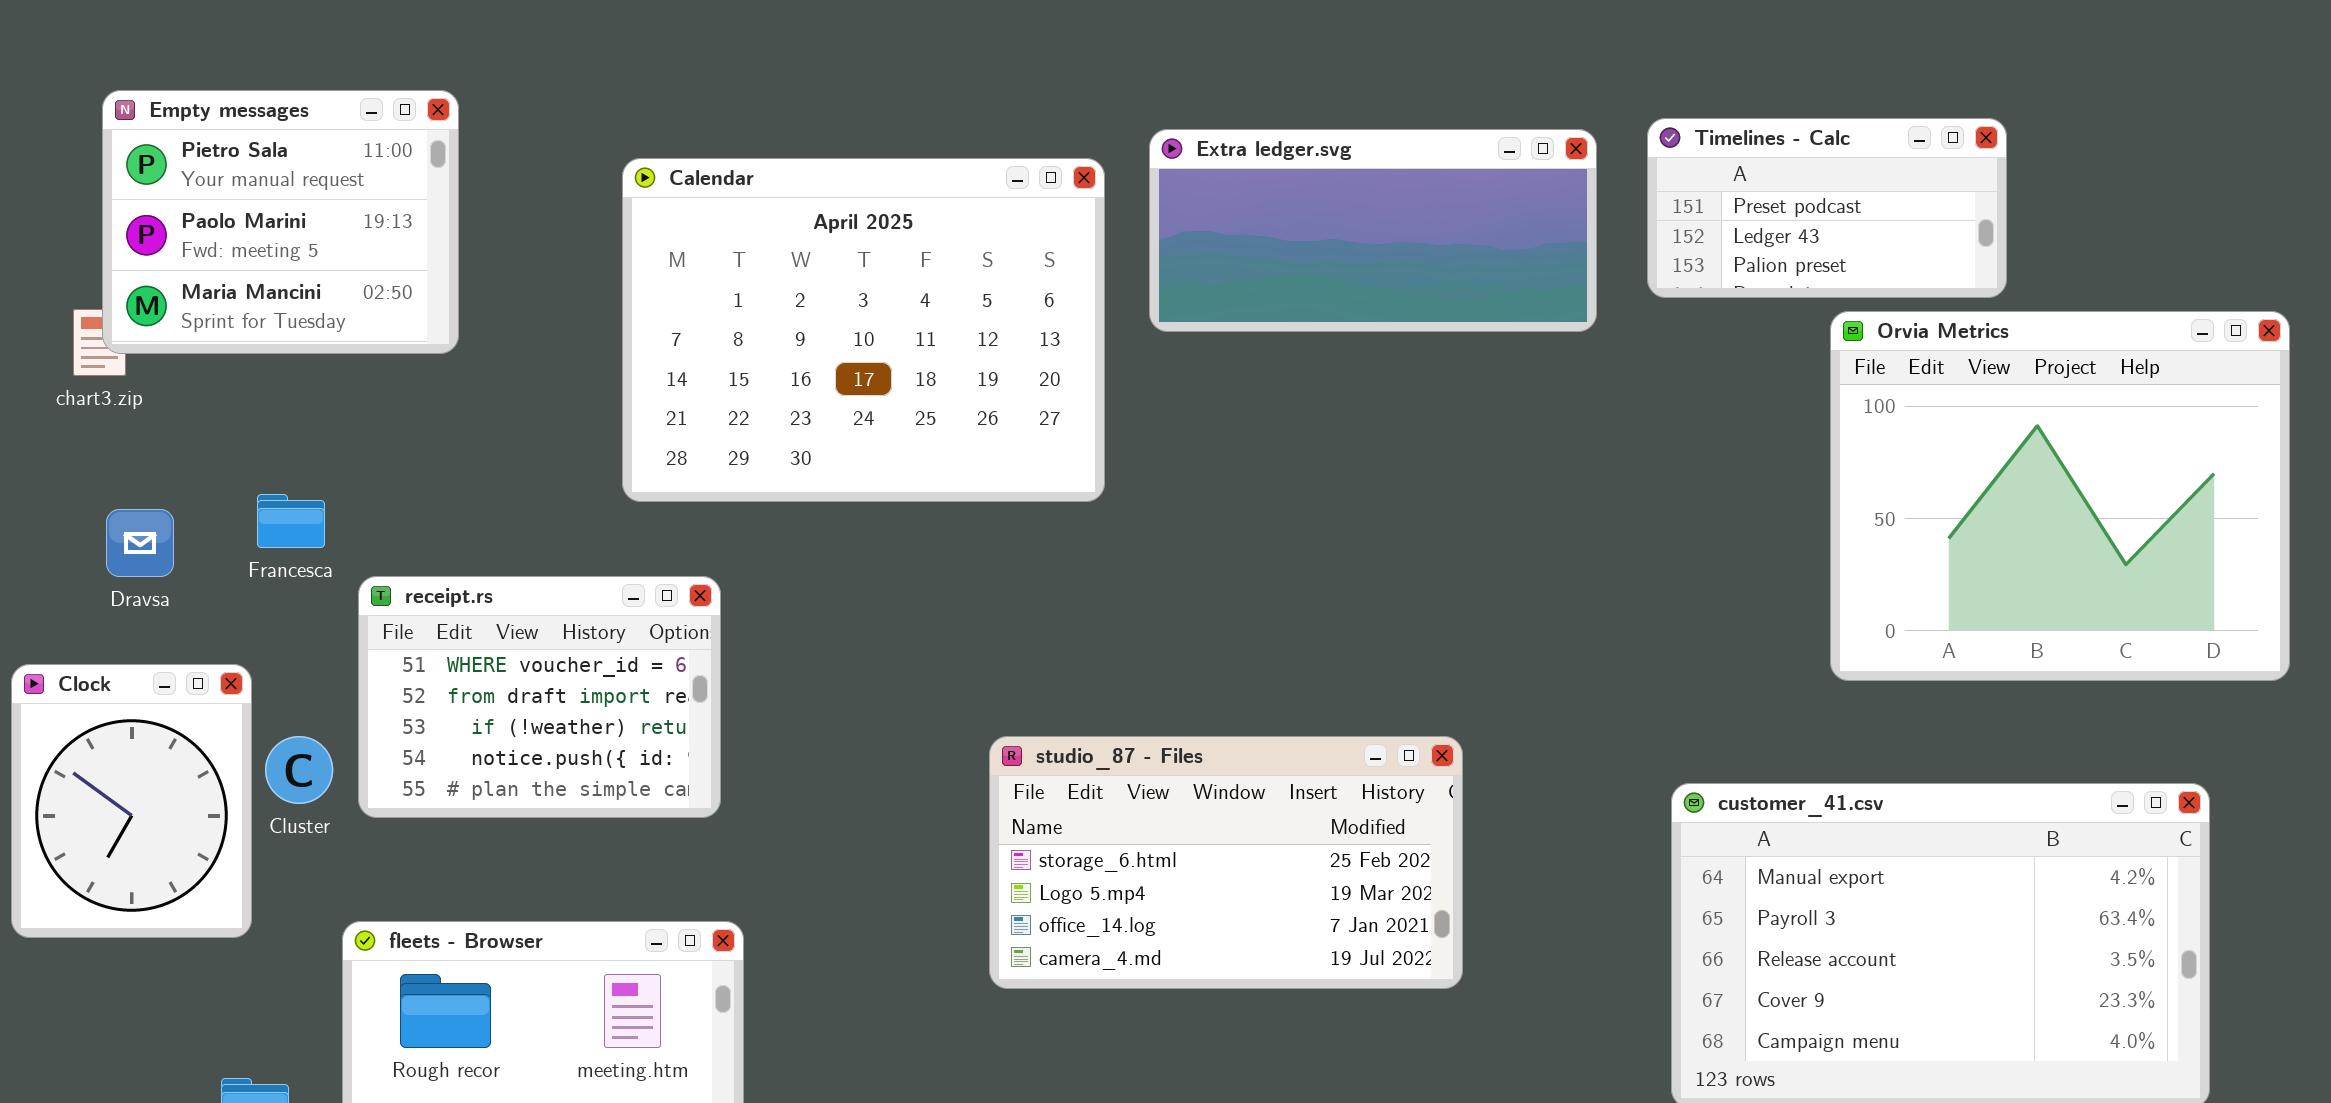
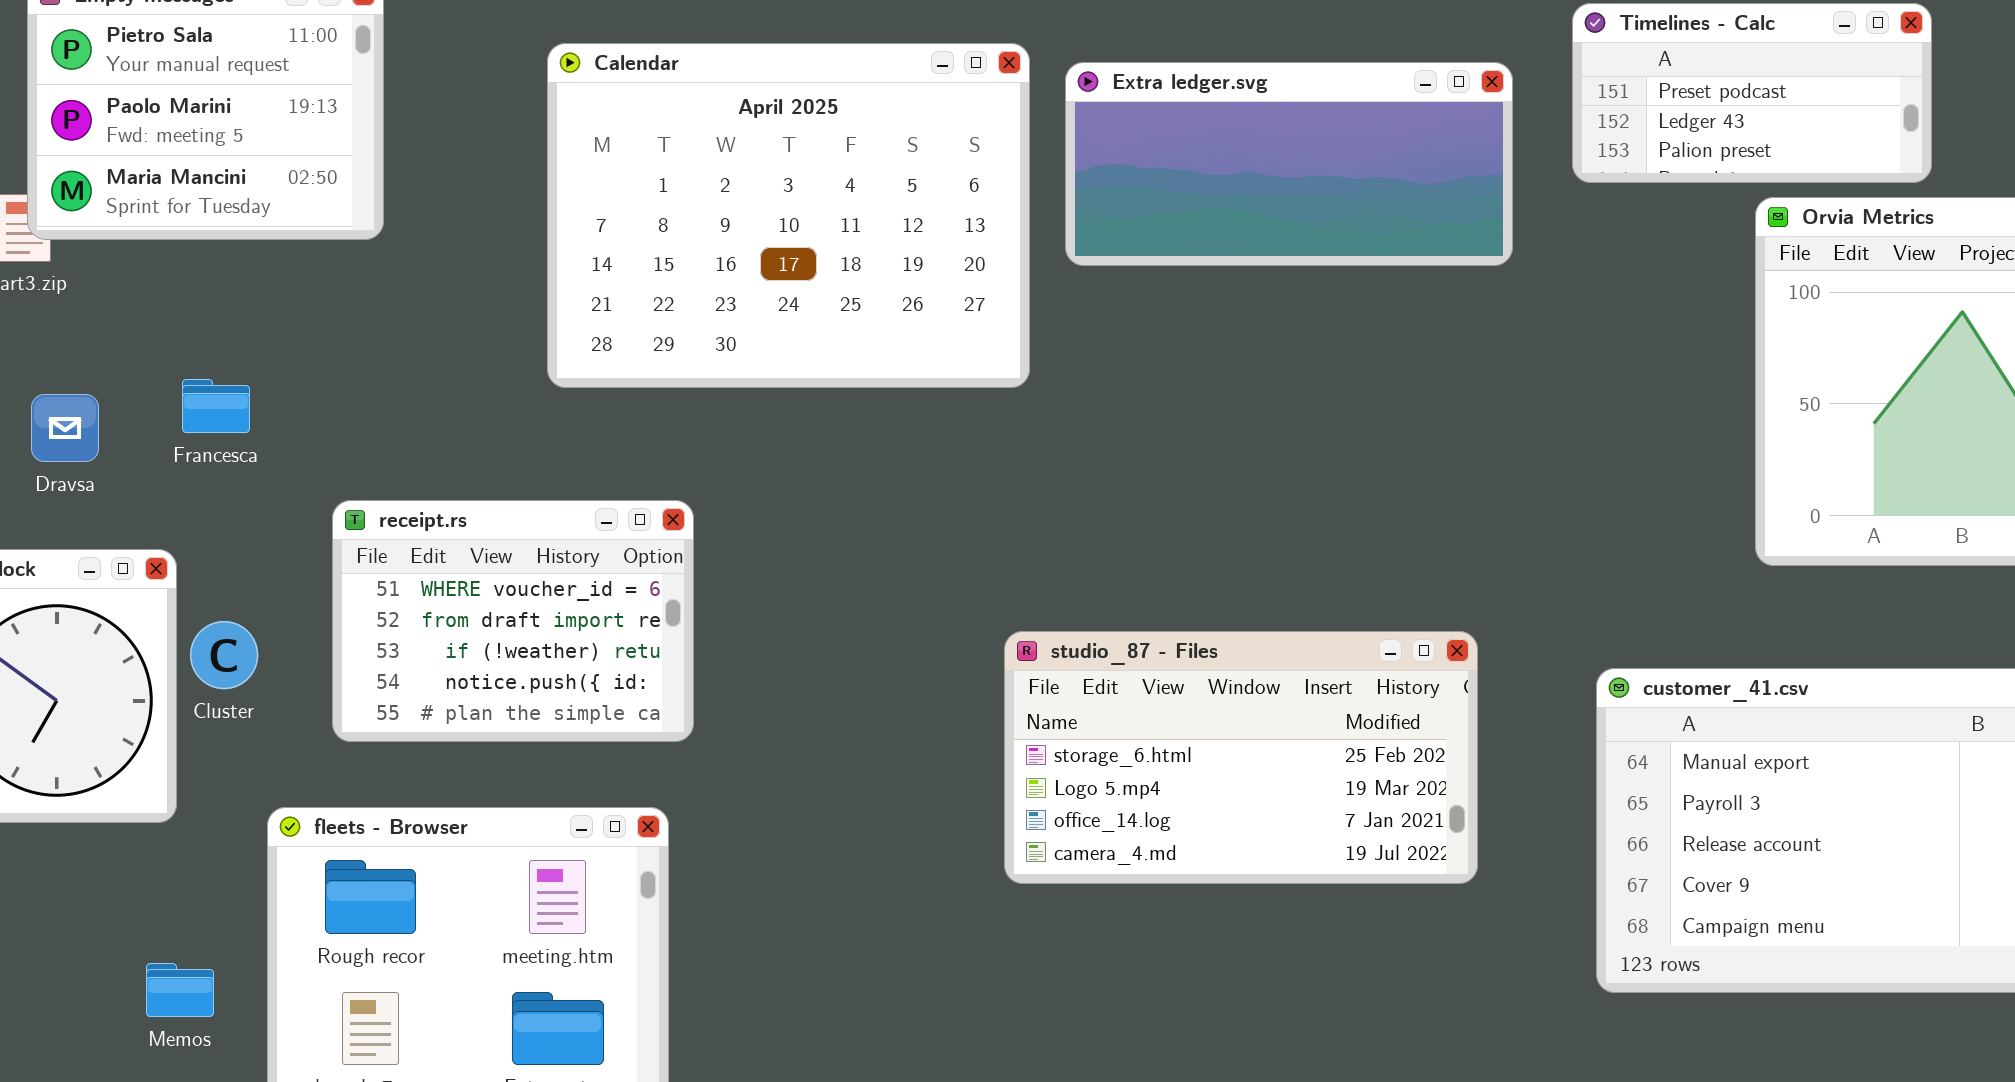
Extra ledger.svg: [1149,129,1597,332] -> [1065,62,1513,266], moved
receipt.rs: [358,576,721,818] -> [332,500,694,742], moved
studio_87 - Files: [989,736,1463,989] -> [1004,631,1478,884], moved

